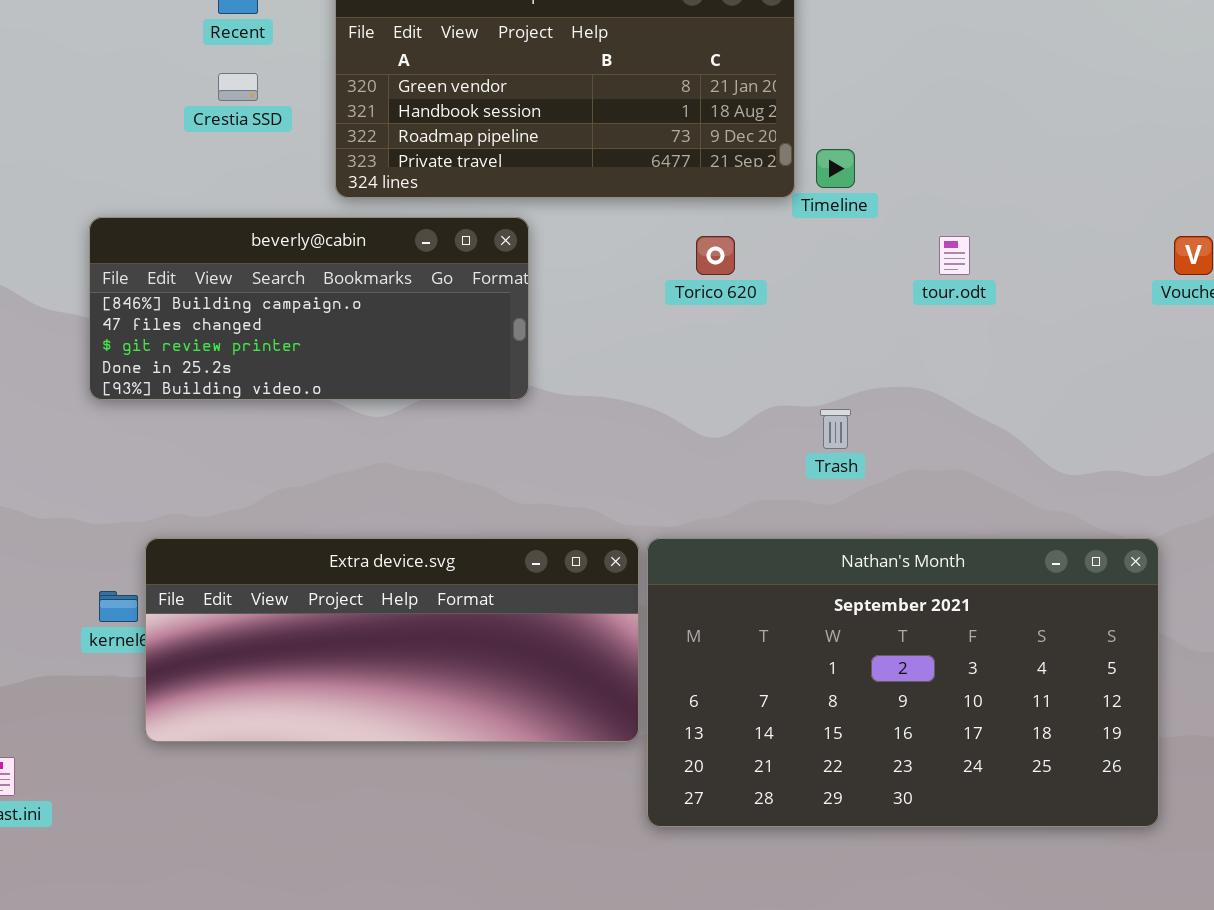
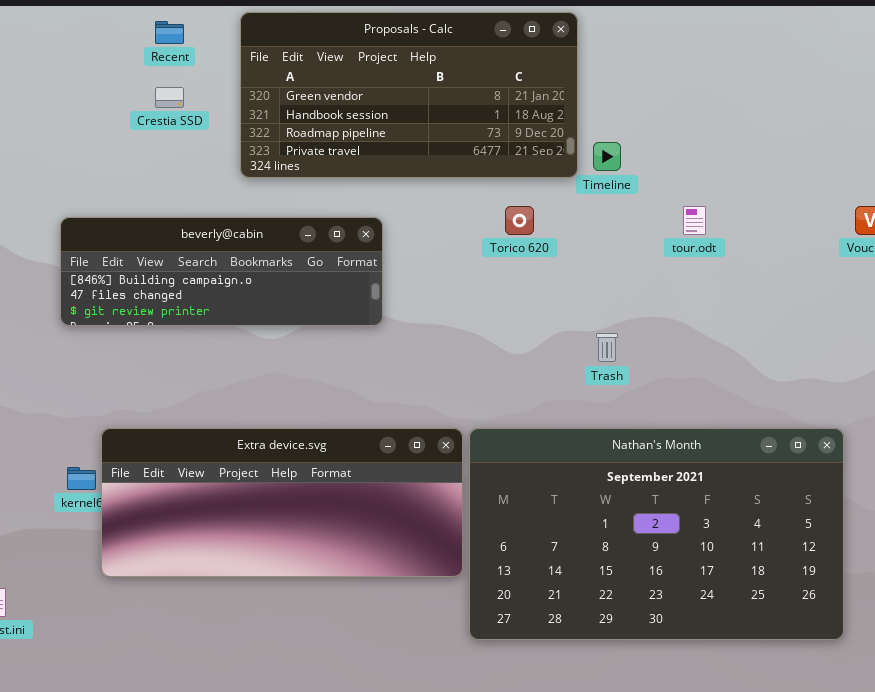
beverly@cabin: [89,217,529,400] -> [60,217,383,326], resized

